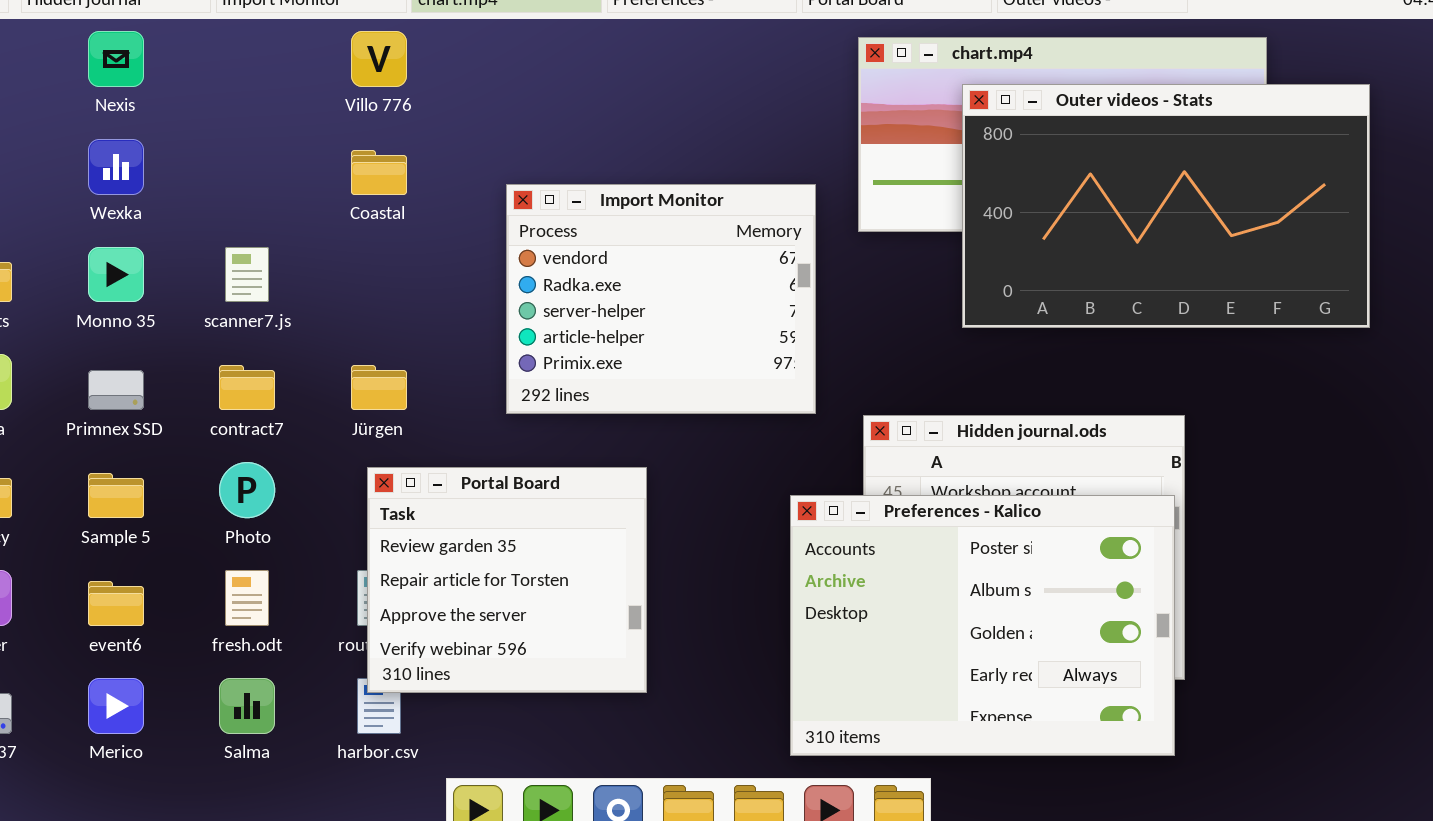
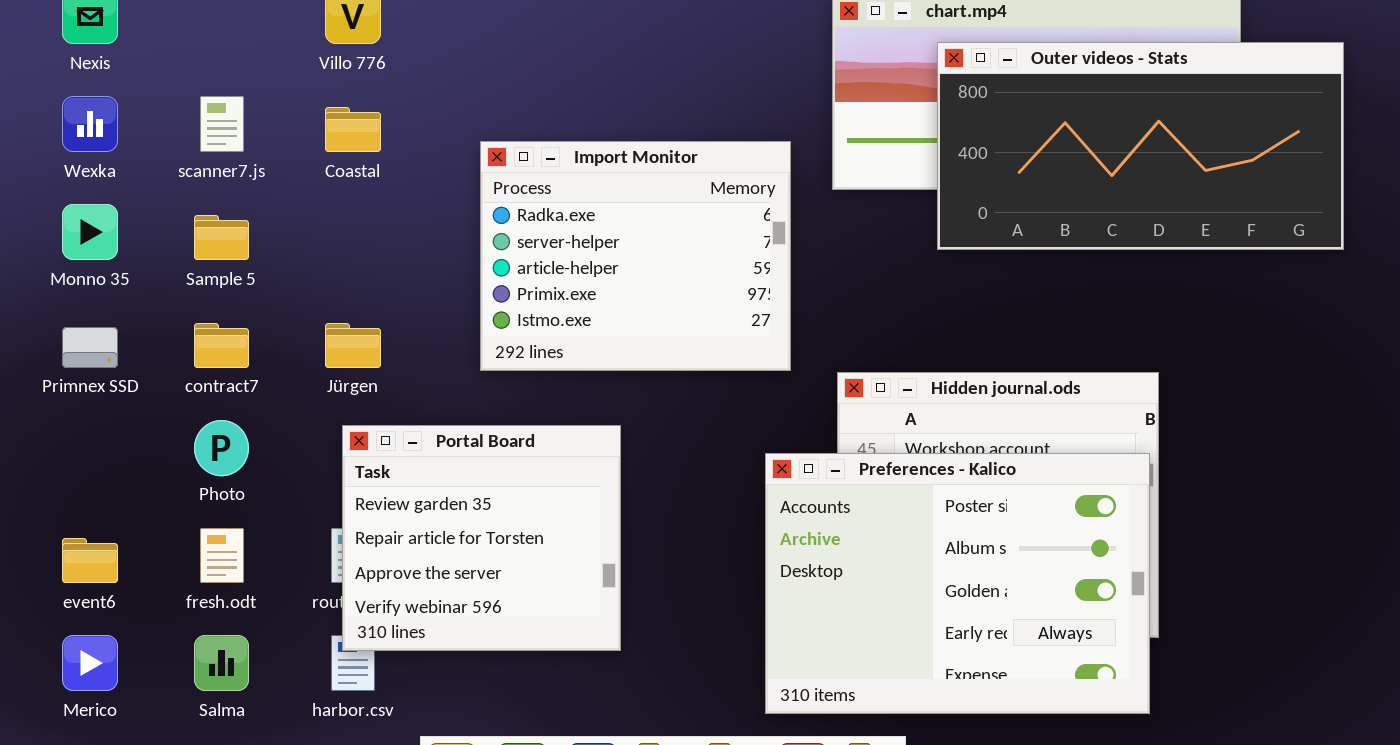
Outer videos - Stats: [962,84,1370,328] -> [937,42,1344,250], resized
Import Monitor: [506,184,816,414] -> [480,141,791,371], scrolled down 1 row
scanner7.js: [225,247,269,302] -> [200,96,244,152], moved
Sample 5: [88,473,144,518] -> [194,215,249,260], moved

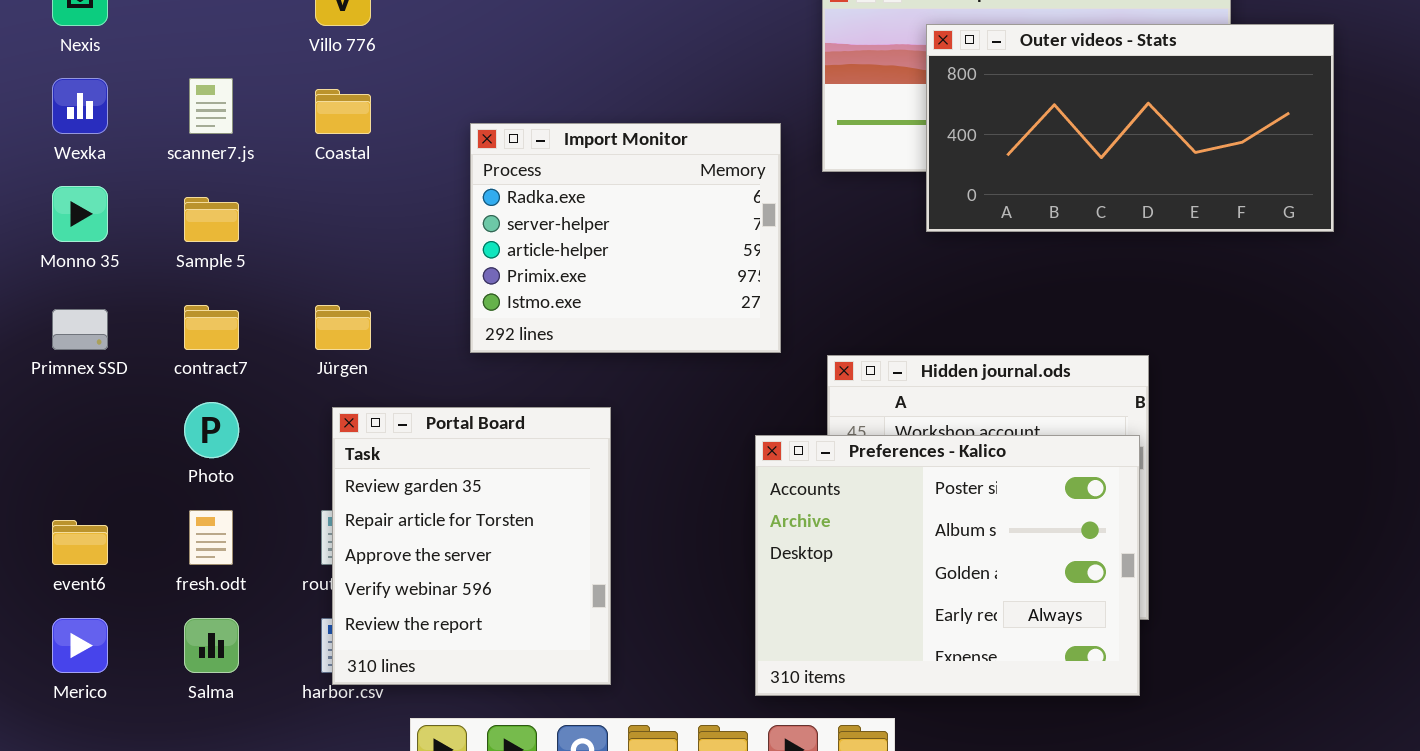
Portal Board: [342,425,621,651] -> [332,407,611,685], resized

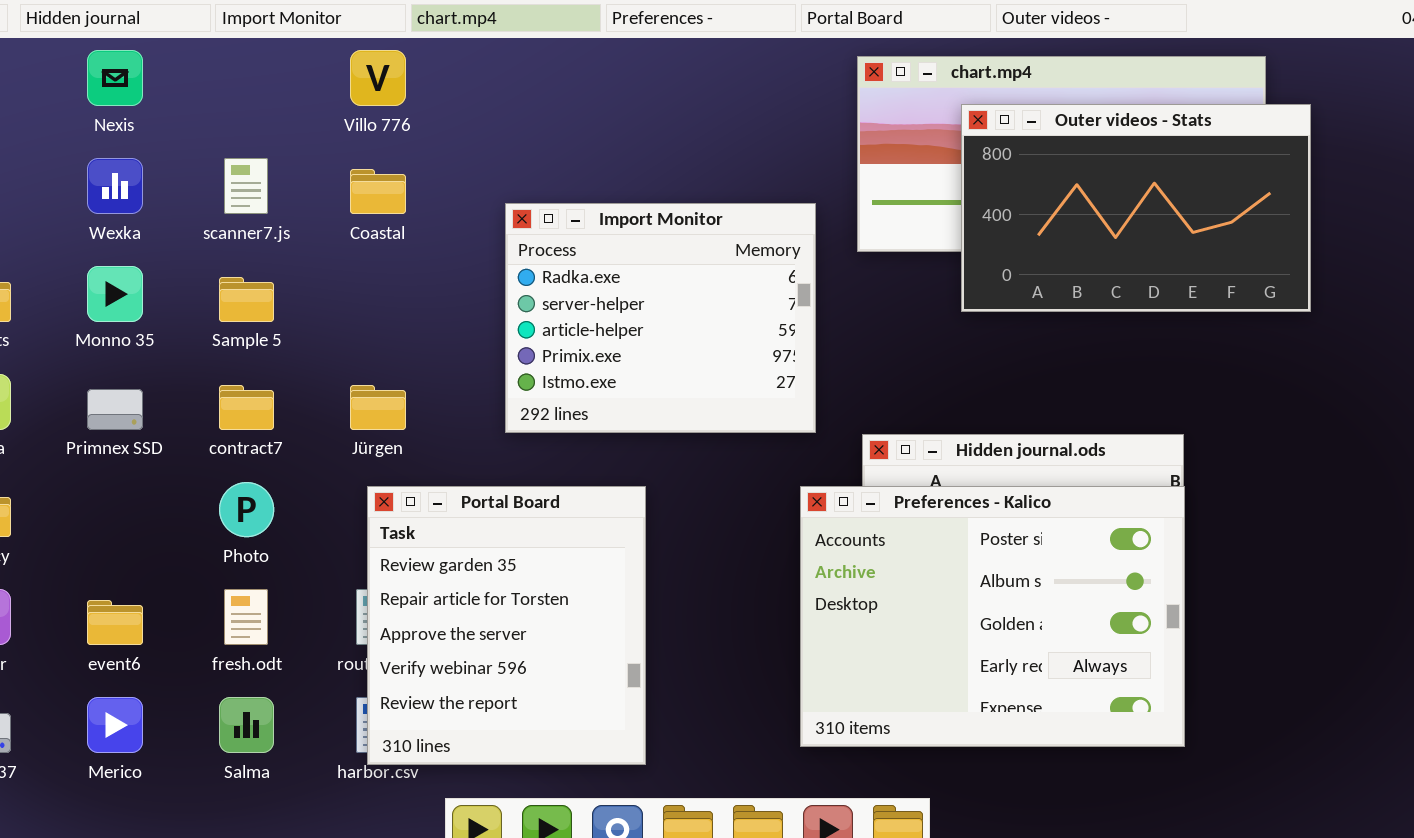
Outer videos - Stats: [926,24,1334,232] -> [961,104,1311,312], resized
Preferences - Kalico: [755,435,1140,696] -> [800,486,1185,747], moved

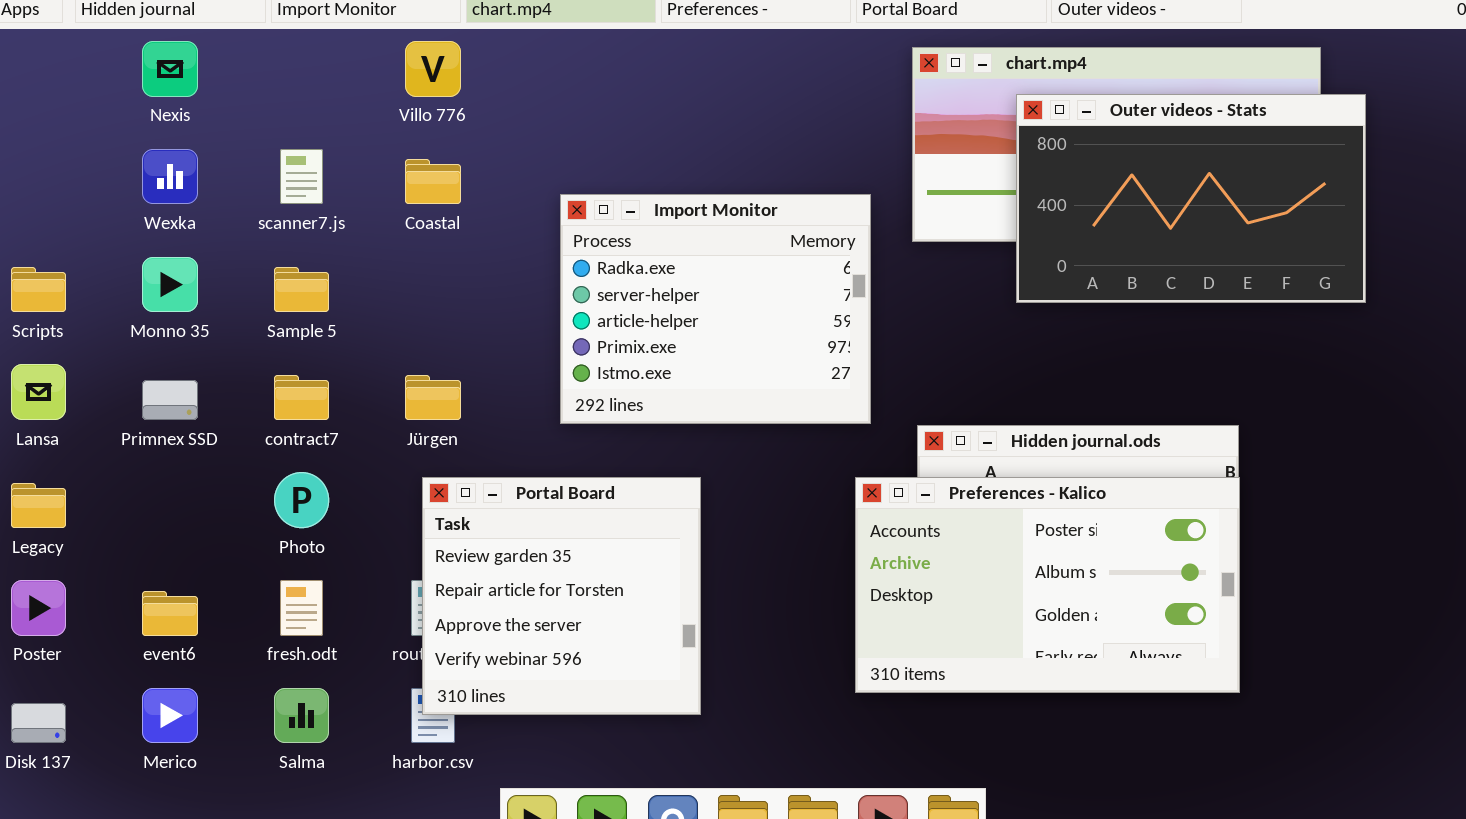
Portal Board: [367,486,646,765] -> [422,477,701,715], resized
Preferences - Kalico: [800,486,1185,747] -> [855,477,1240,693], resized

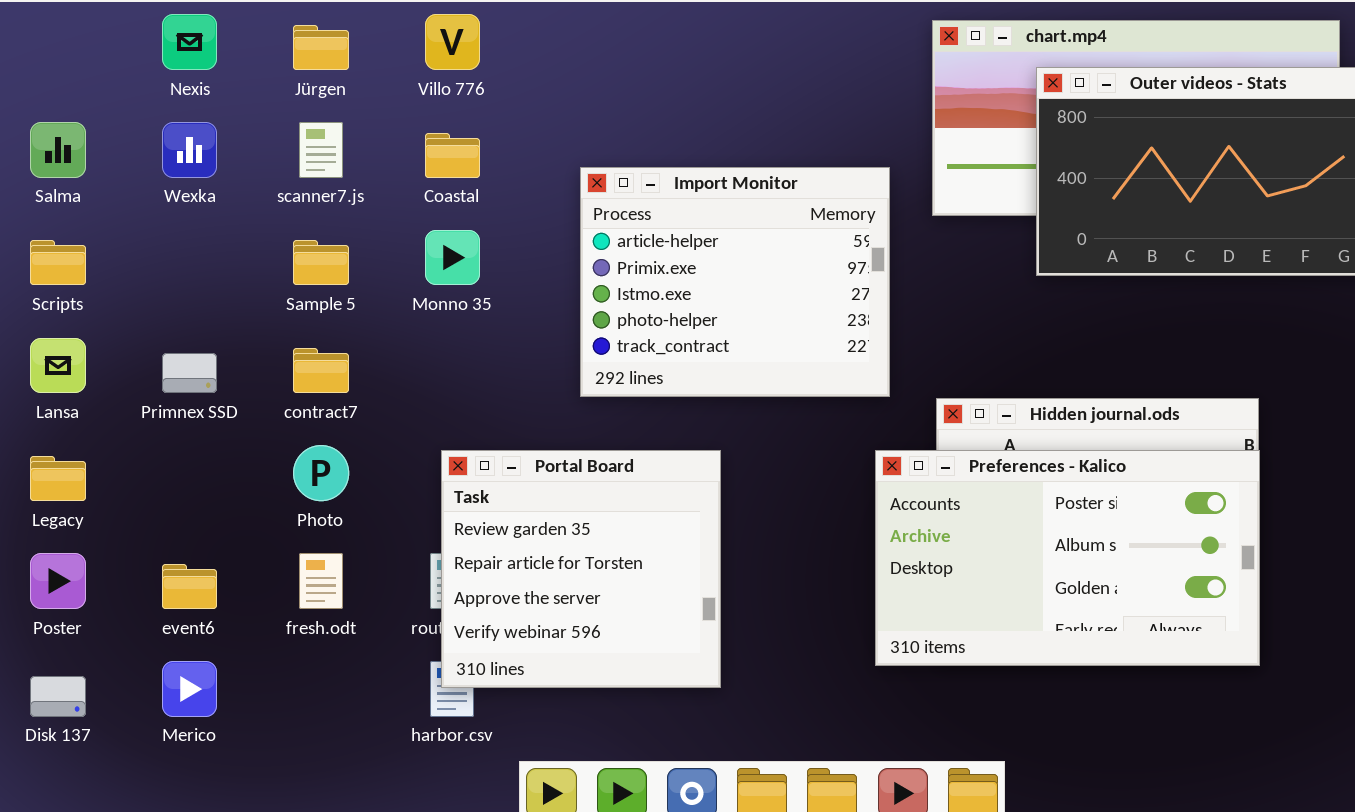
Import Monitor: [560,194,871,424] -> [580,167,890,397], scrolled down 2 rows
Monno 35: [142,257,198,312] -> [425,230,480,285], moved
Jürgen: [405,375,461,420] -> [293,25,349,70], moved
Salma: [274,688,329,743] -> [30,122,86,178], moved

